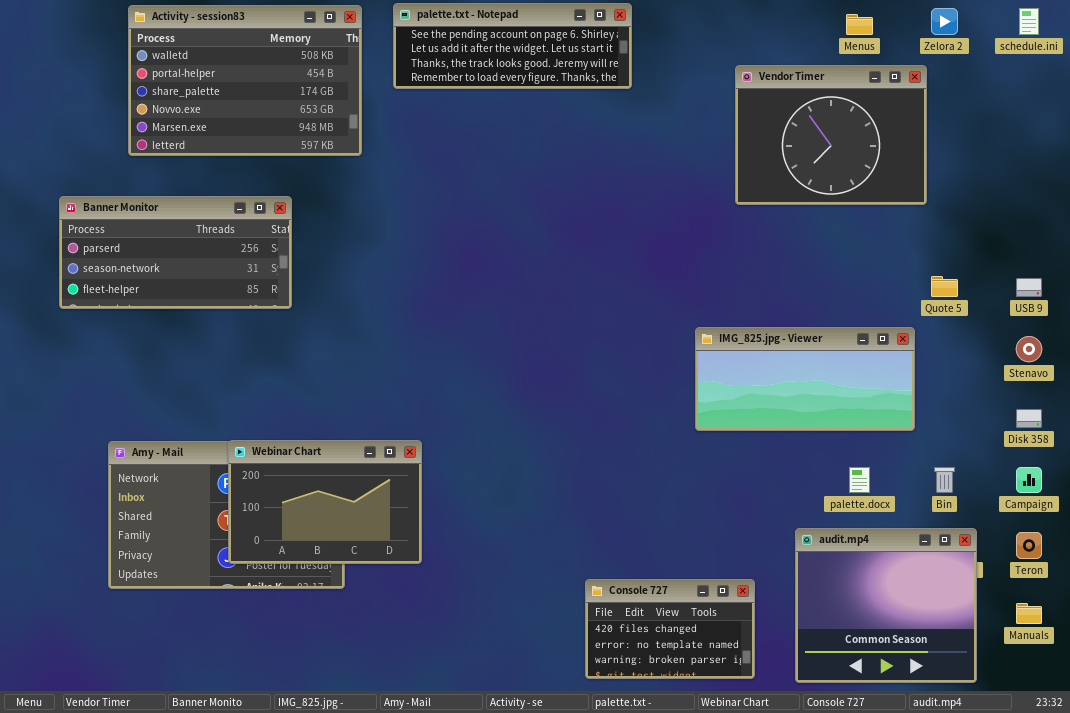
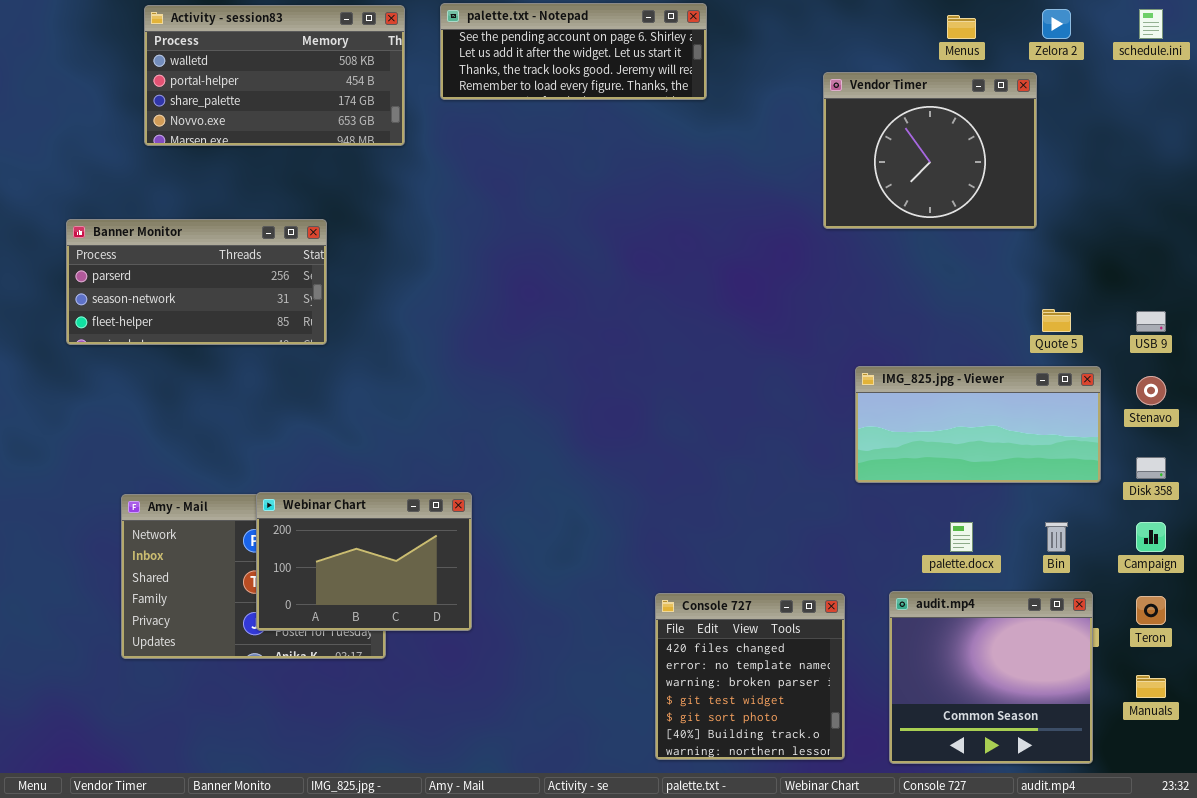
Activity - session83: [128,5,362,156] -> [144,5,405,146], resized
IMG_825.jpg - Viewer: [695,327,915,431] -> [855,366,1101,483], moved
Console 727: [585,579,755,679] -> [655,593,845,760], resized

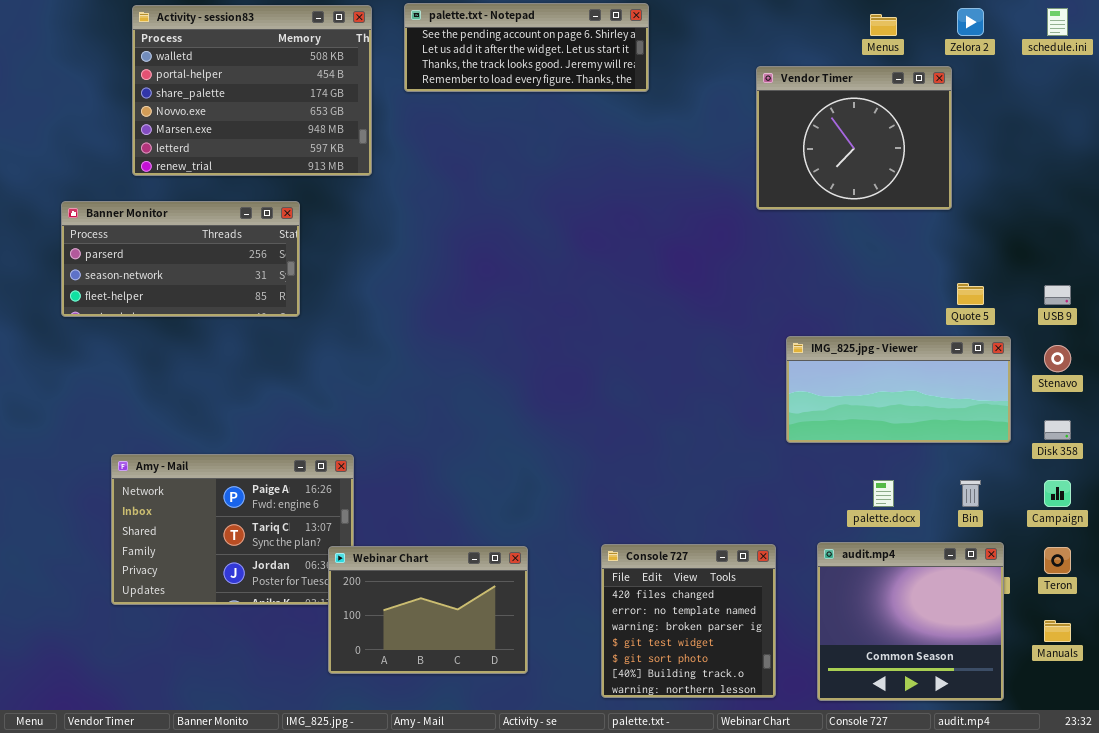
Activity - session83: [144,5,405,146] -> [132,5,372,176], resized
Webinar Chart: [256,492,472,631] -> [328,546,528,674], moved

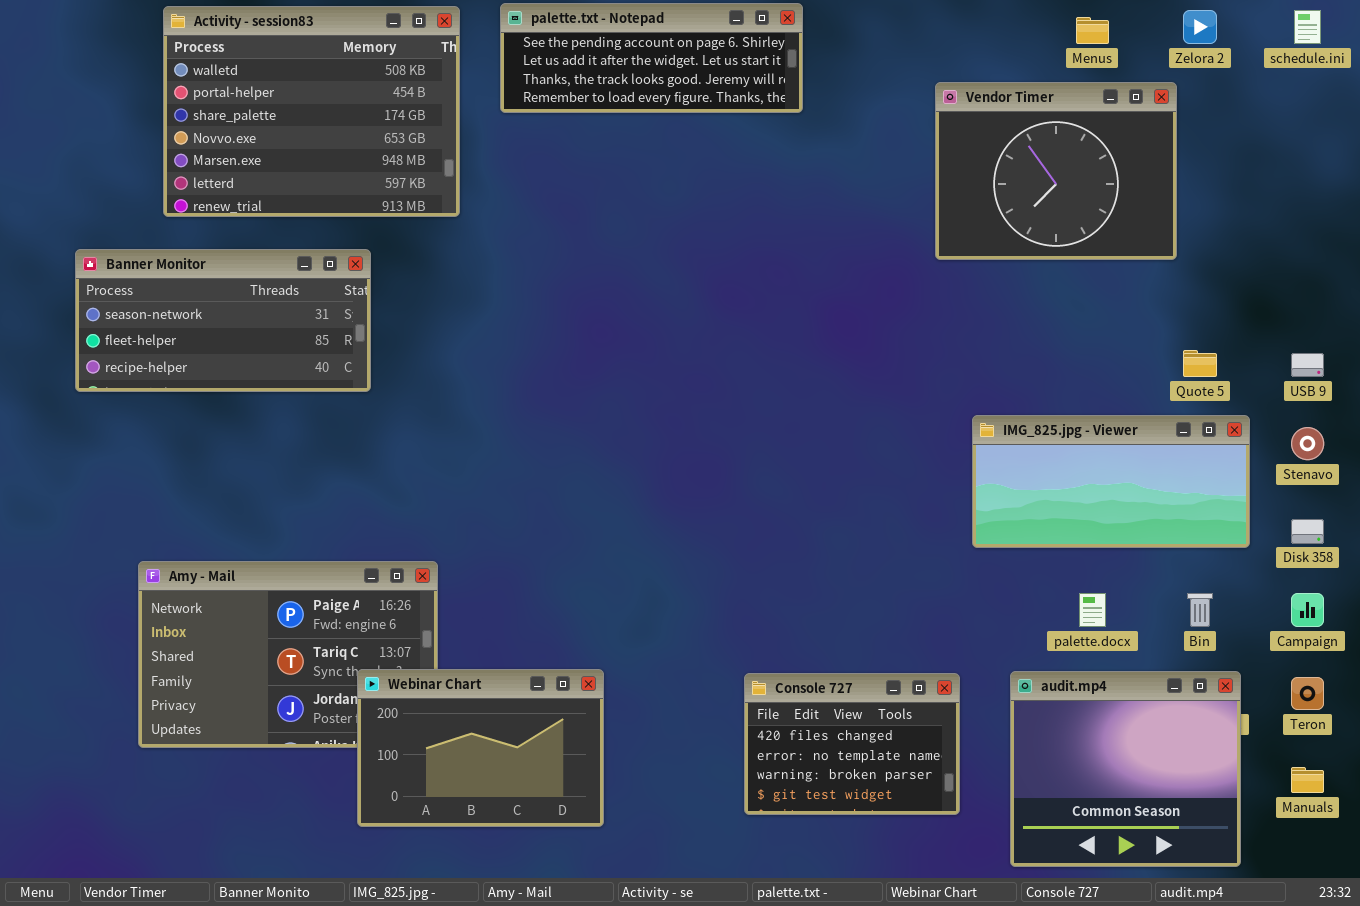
Banner Monitor: [61,201,300,317] -> [75,249,371,392], scrolled down 1 row
Console 727: [601,544,776,698] -> [744,673,960,815], resized
Webinar Chart: [328,546,528,674] -> [357,669,604,827], moved

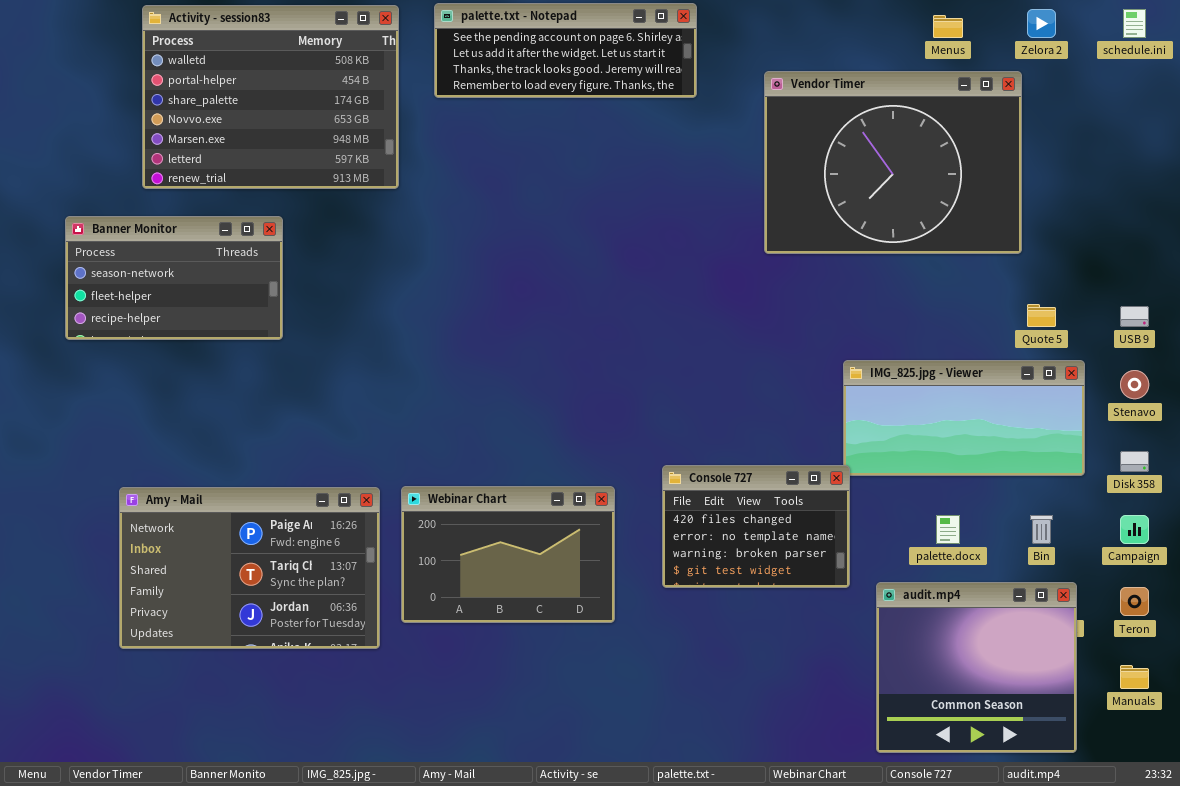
Vendor Timer: [935,82,1177,260] -> [764,71,1022,254], resized
Banner Monitor: [75,249,371,392] -> [65,216,283,340], resized
Webinar Chart: [357,669,604,827] -> [401,486,615,623], moved
Console 727: [744,673,960,815] -> [662,465,850,588], moved

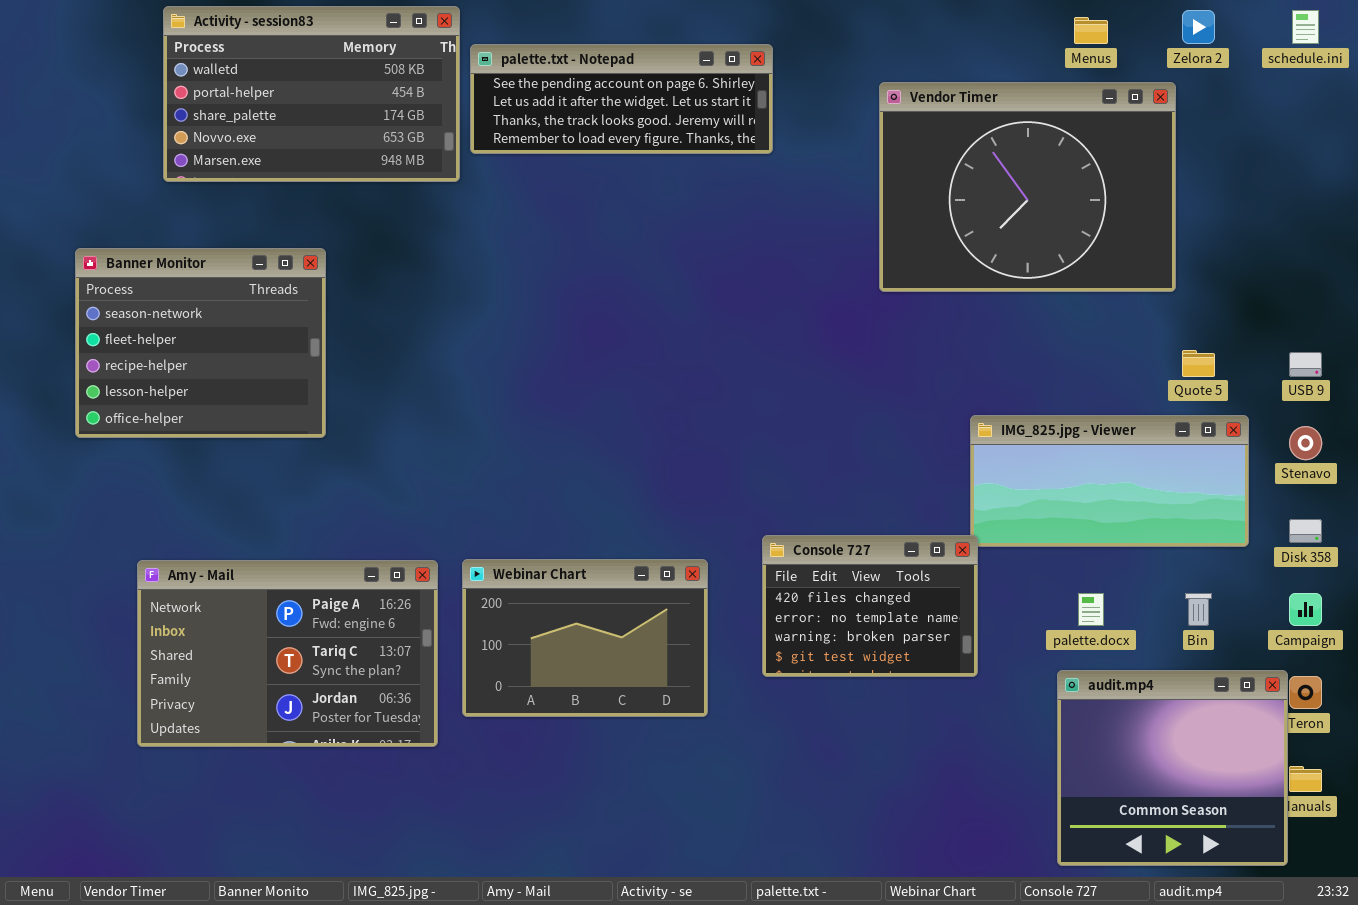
palette.txt - Notepad: [434,3,697,98] -> [470,44,773,154], moved
Activity - session83: [142,5,399,189] -> [163,6,460,182], resized
Banner Monitor: [65,216,283,340] -> [75,248,326,438], resized
audit.mp4: [876,582,1077,753] -> [1057,670,1288,866], moved

